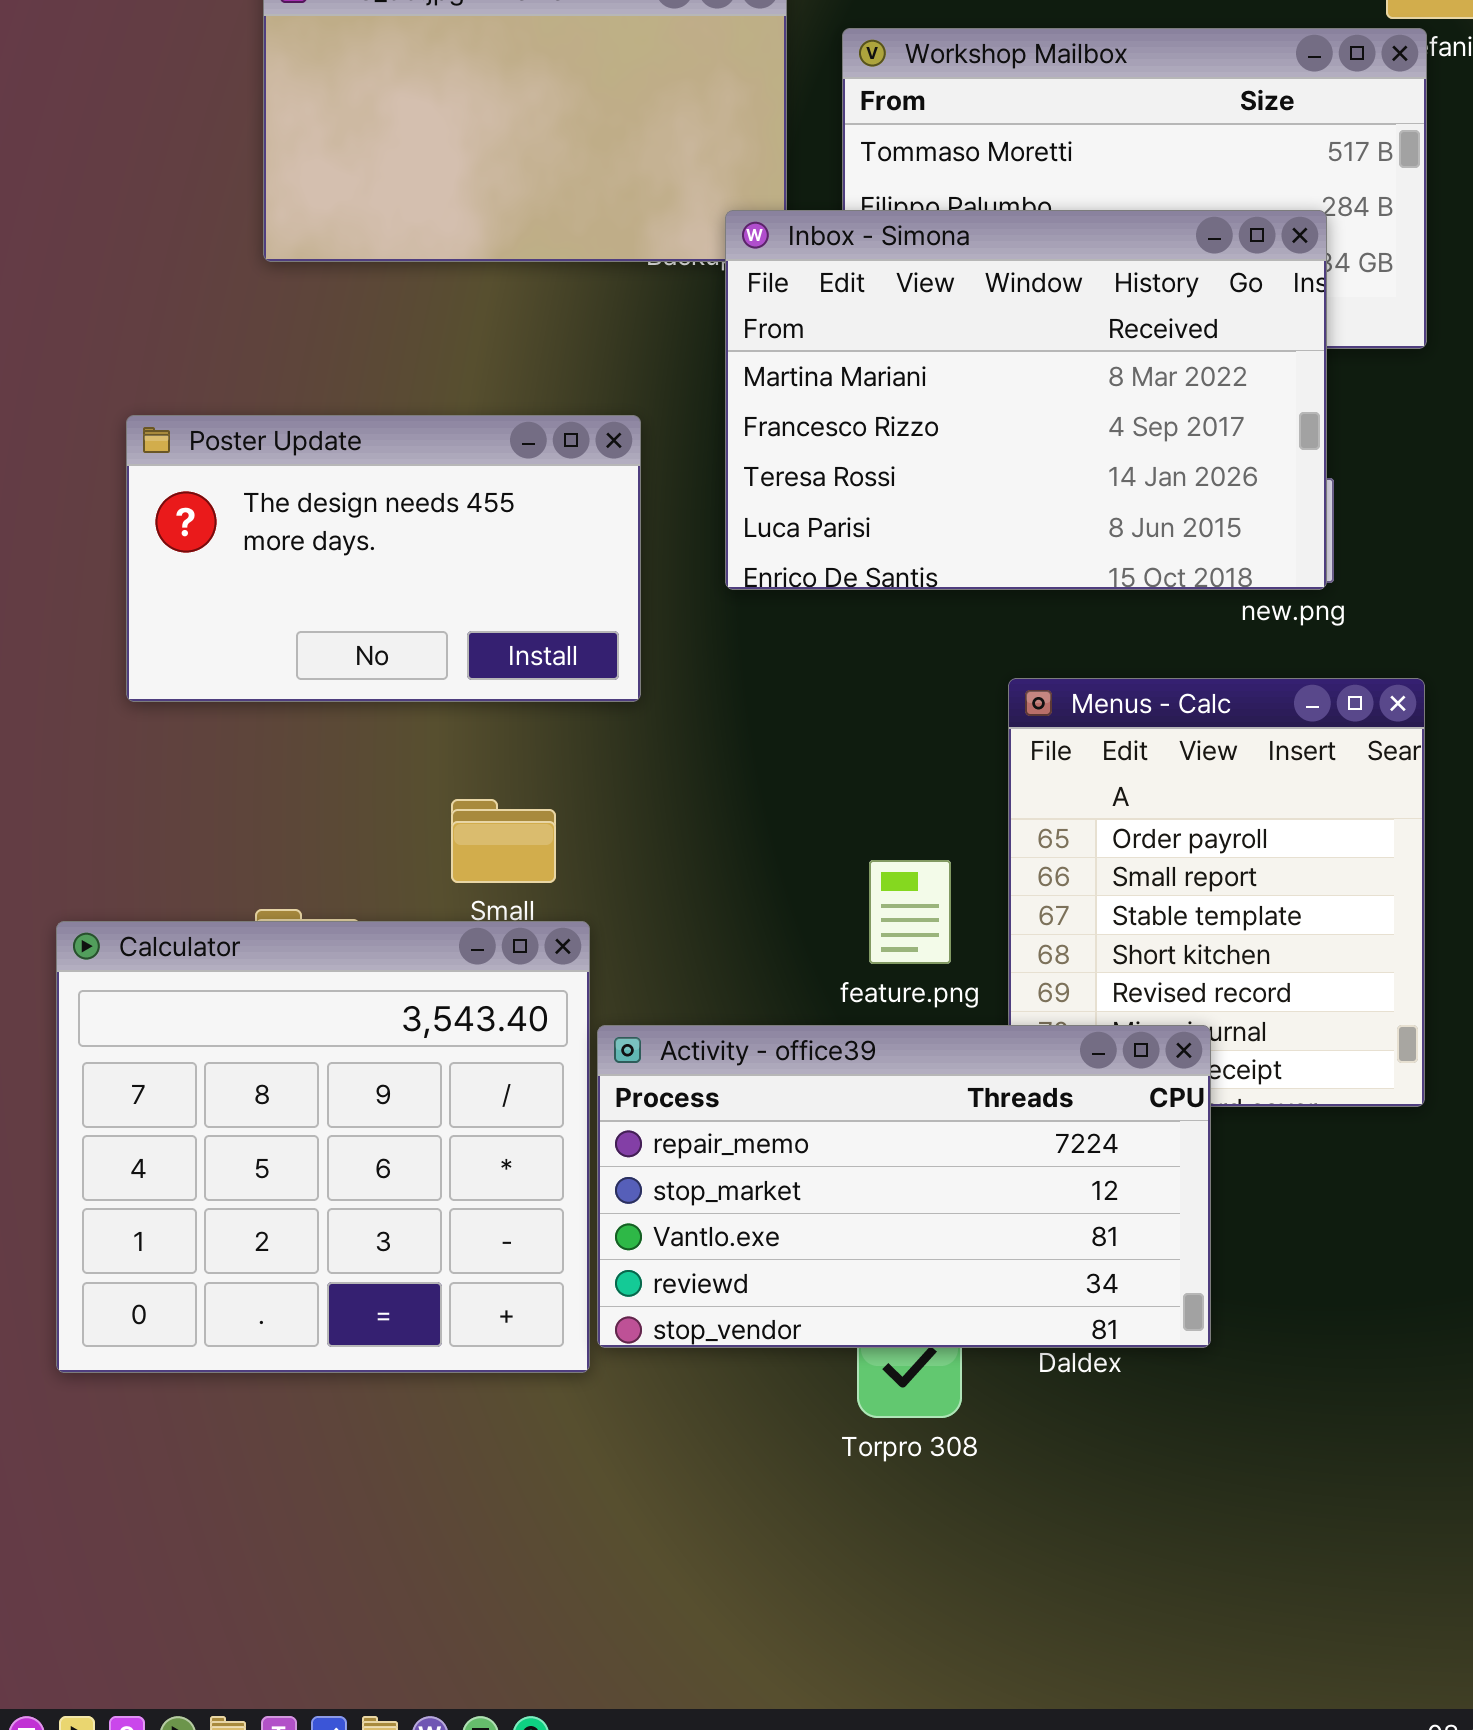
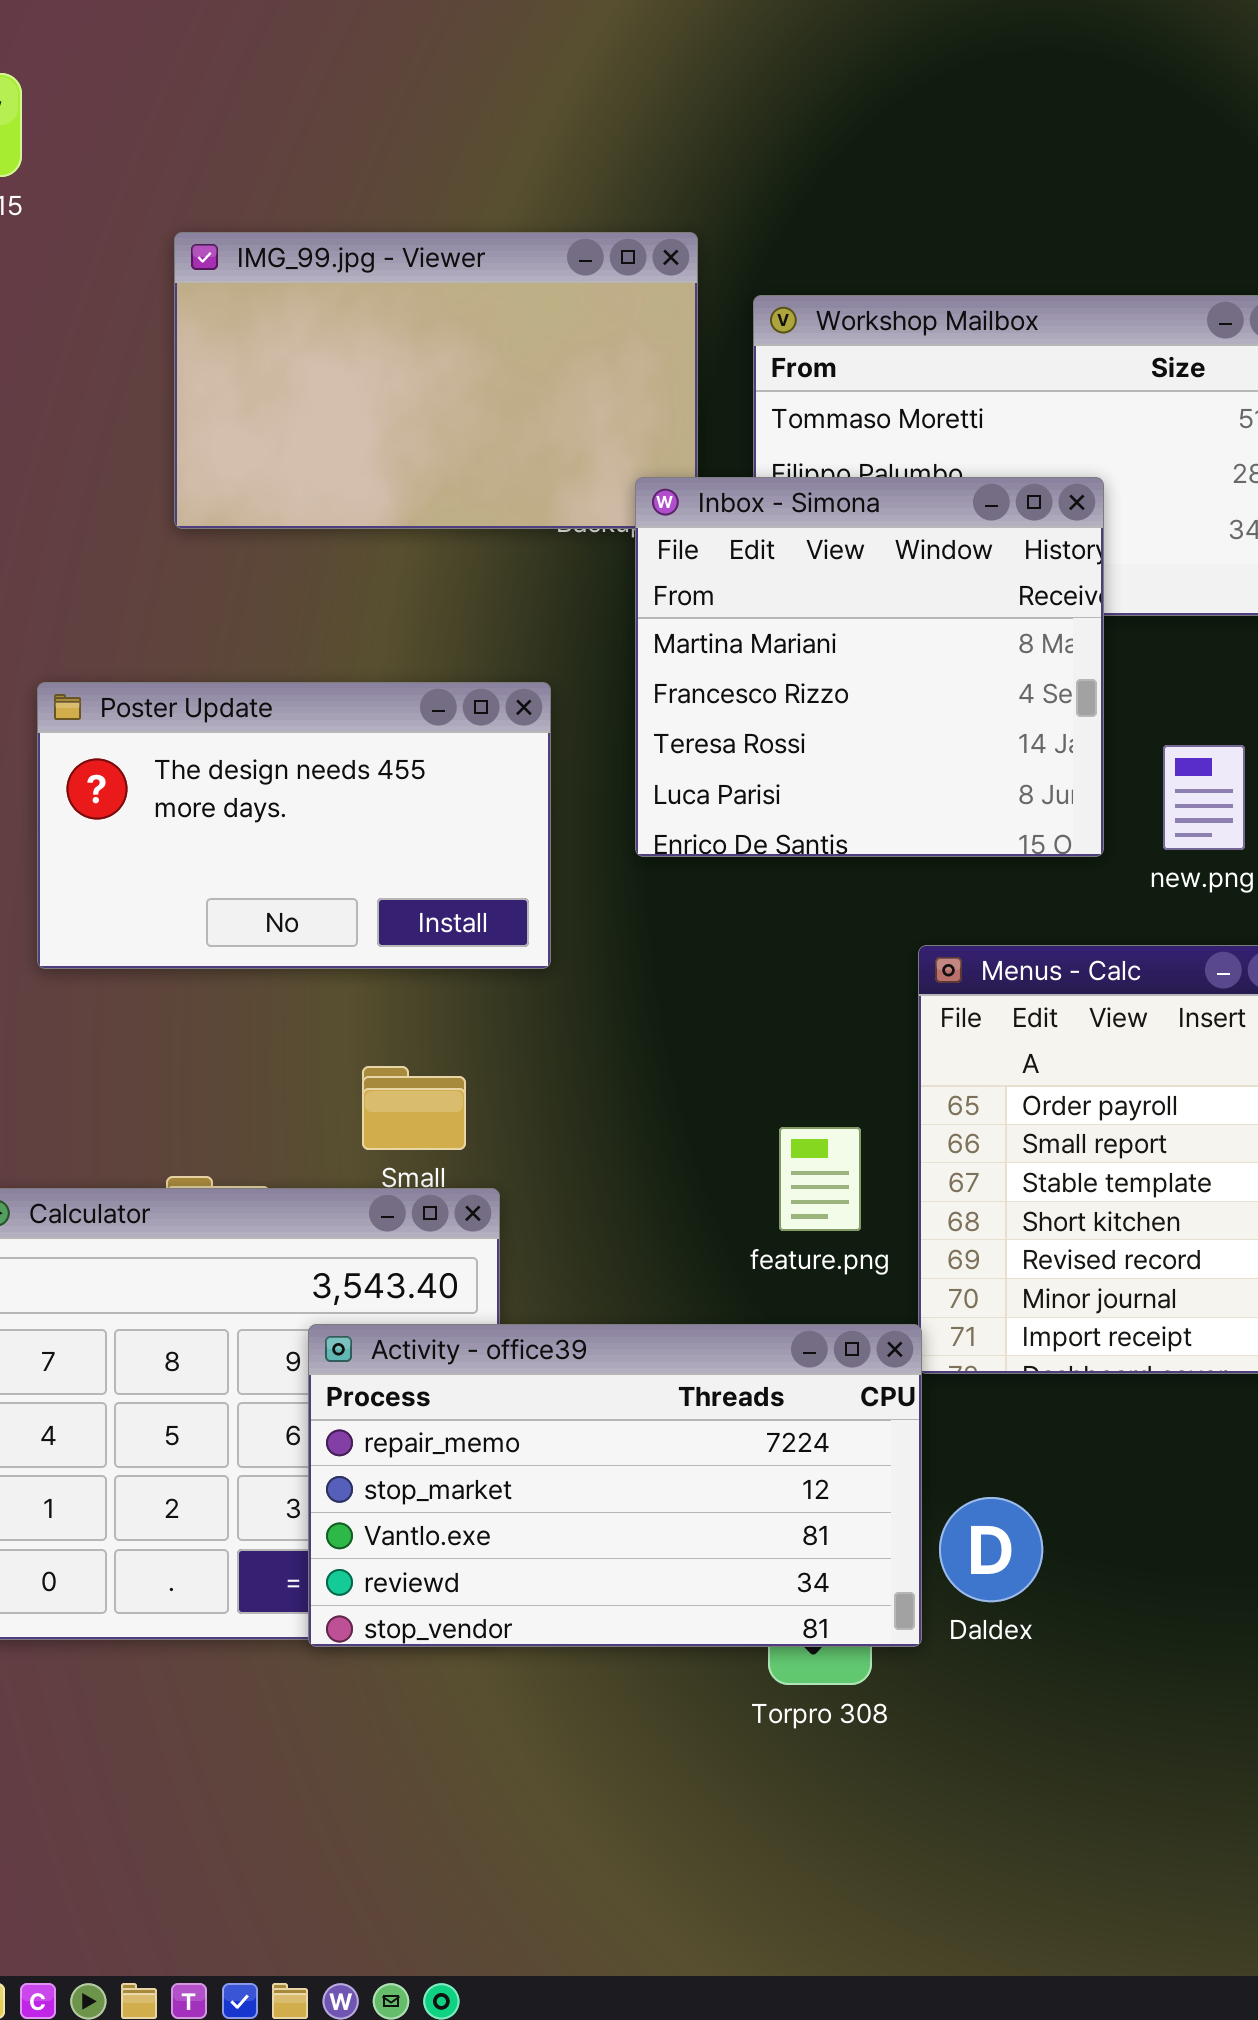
Inbox - Simona: [725,210,1327,590] -> [635,477,1104,857], resized
Activity - office39: [597,1025,1211,1348] -> [308,1324,922,1647], moved

